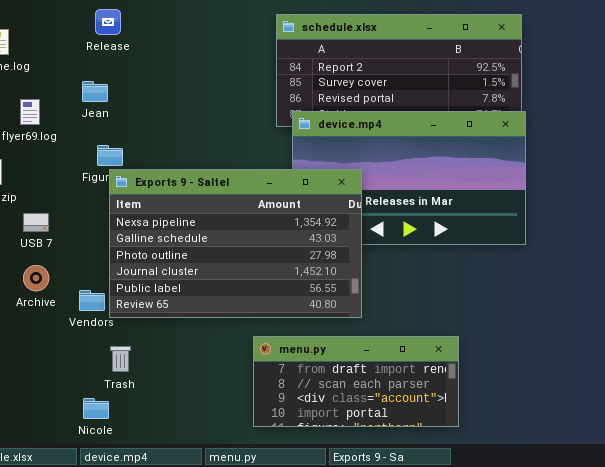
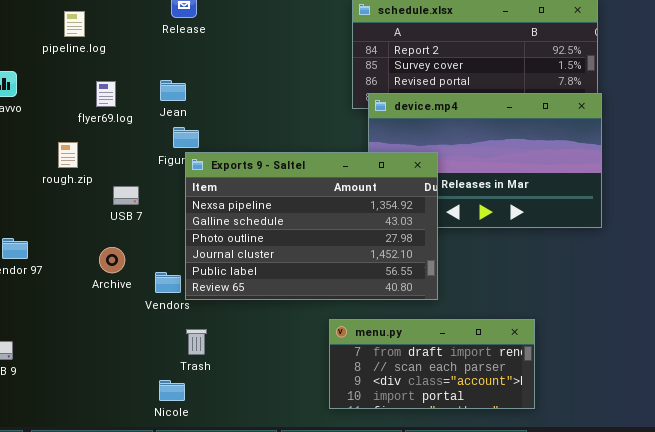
Jean: [82,81,108,102] -> [160,80,186,101], moved
USB 7: [23,213,49,232] -> [113,186,139,205], moved

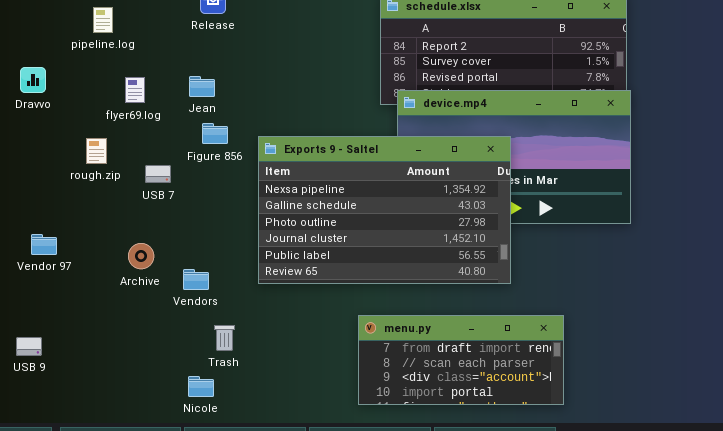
Exports 9 - Saltel: [185,152,438,300] -> [258,136,511,284], moved
USB 7: [113,186,139,205] -> [145,165,171,183], moved

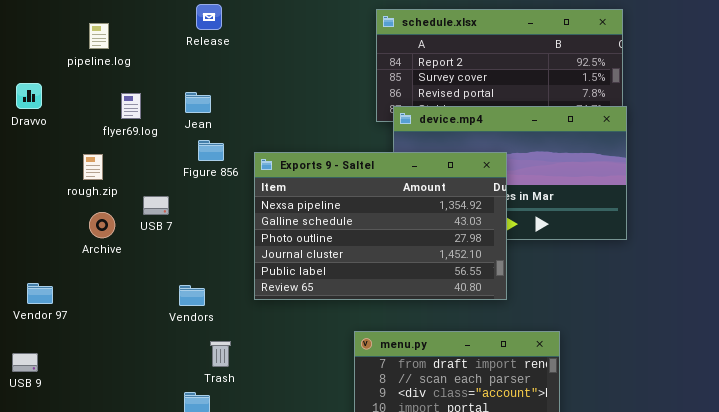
USB 7: [145,165,171,183] -> [143,196,169,215], moved
Vendor 97: [31,234,57,255] -> [27,283,53,304], moved
Archive: [128,243,154,269] -> [89,212,115,238], moved

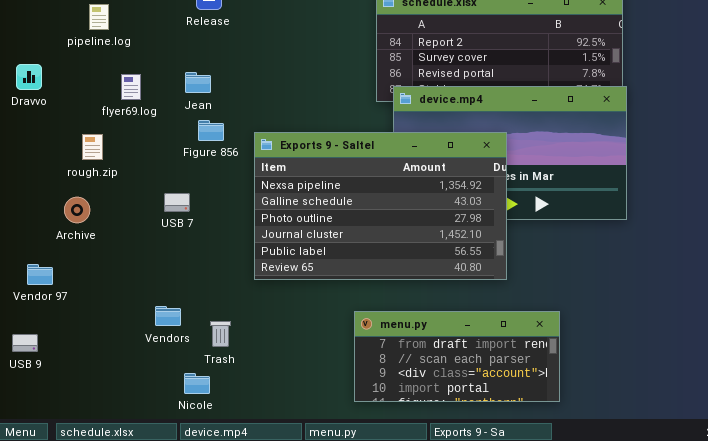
USB 7: [143,196,169,215] -> [164,193,190,212], moved
Archive: [89,212,115,238] -> [64,197,90,223], moved
Vendors: [179,285,205,306] -> [155,306,181,326], moved

